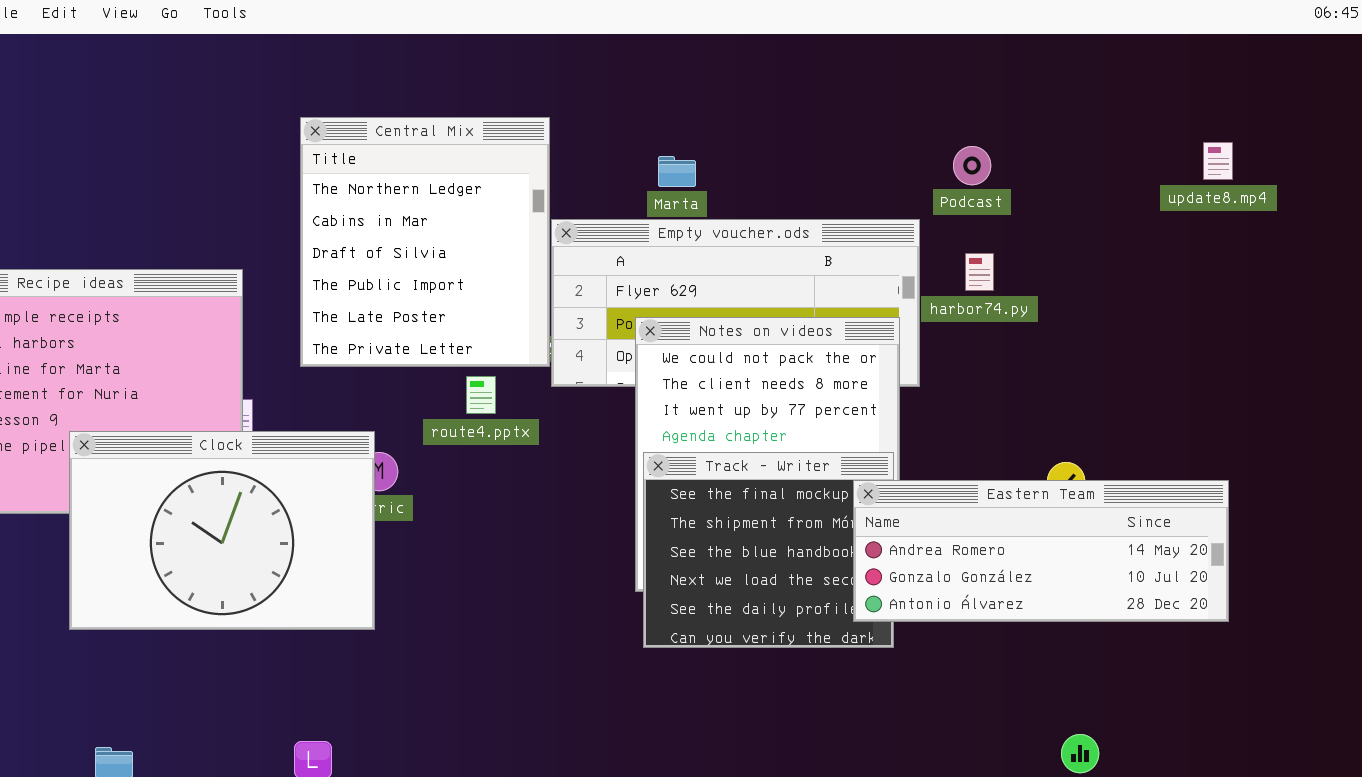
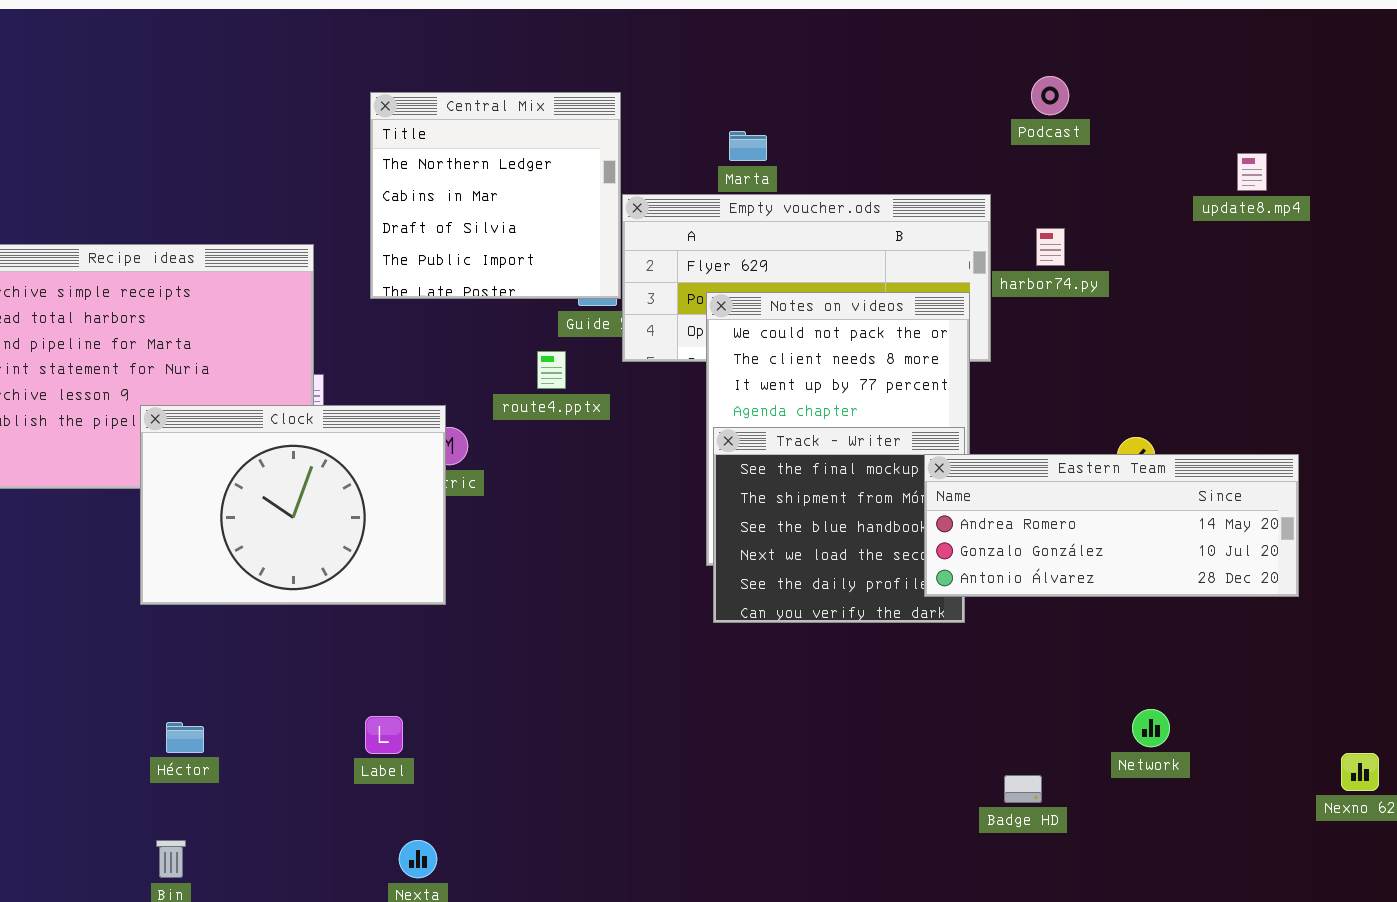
Central Mix: [300,117,550,367] -> [370,92,621,299], resized
update8.mp4: [1203,142,1233,180] -> [1237,153,1267,191], moved
Podcast: [953,146,991,185] -> [1031,76,1069,115], moved

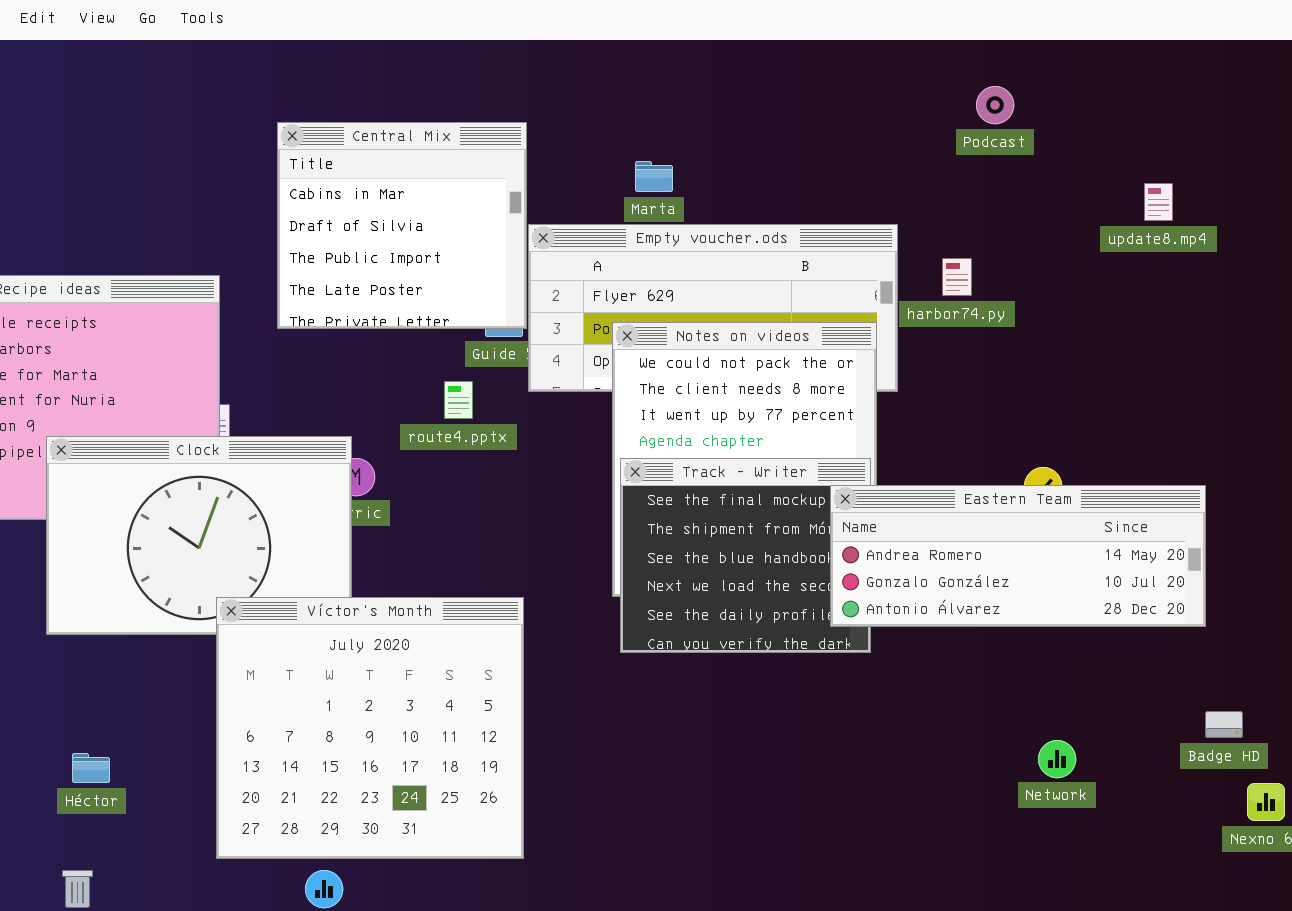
Podcast: [1031,76,1069,115] -> [976,86,1014,124], moved
Central Mix: [370,92,621,299] -> [277,122,527,329], scrolled down 1 row
Víctor's Month: none -> [216,597,524,859], opened
Badge HD: [1004,775,1042,803] -> [1205,711,1243,738], moved

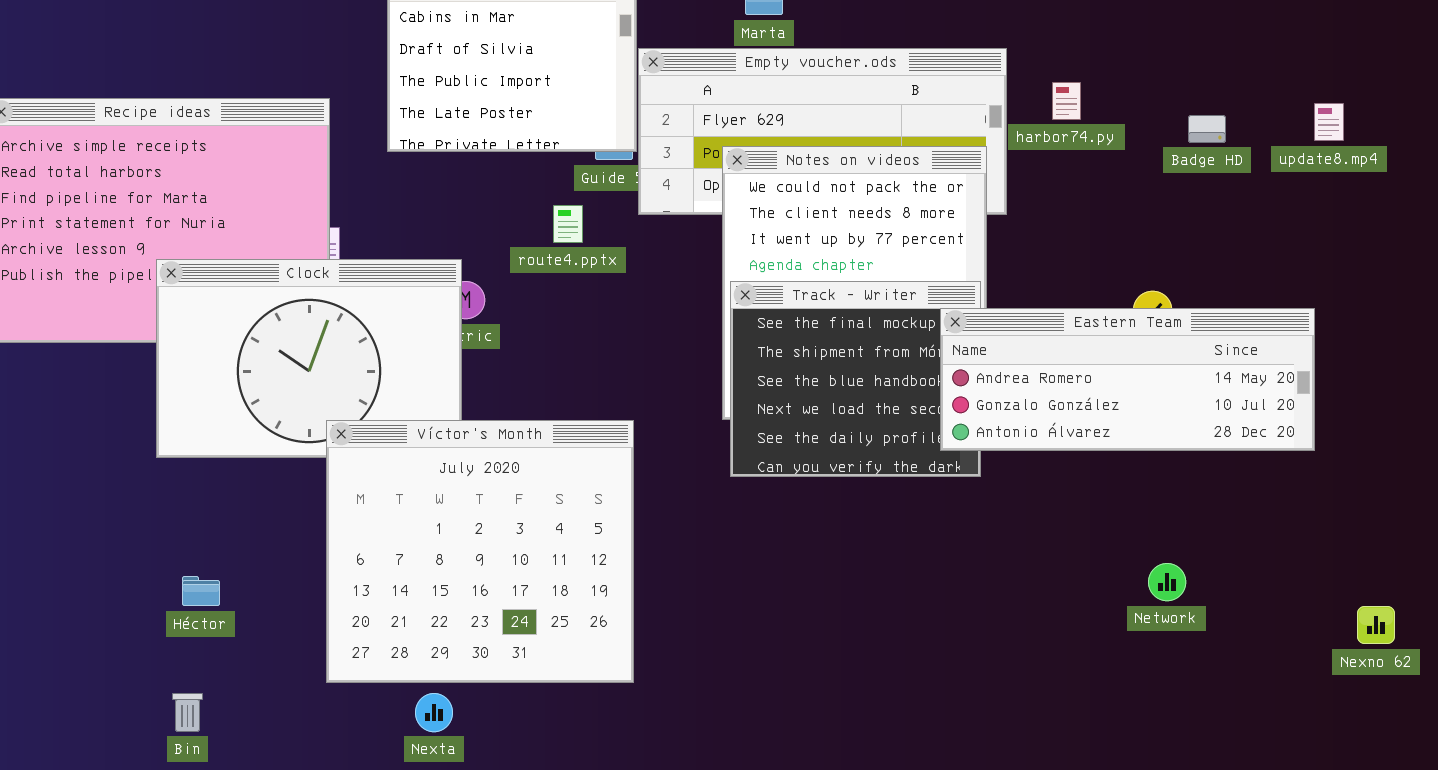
update8.mp4: [1144,183,1173,221] -> [1314,103,1344,141], moved
Badge HD: [1205,711,1243,738] -> [1188,115,1226,143], moved

